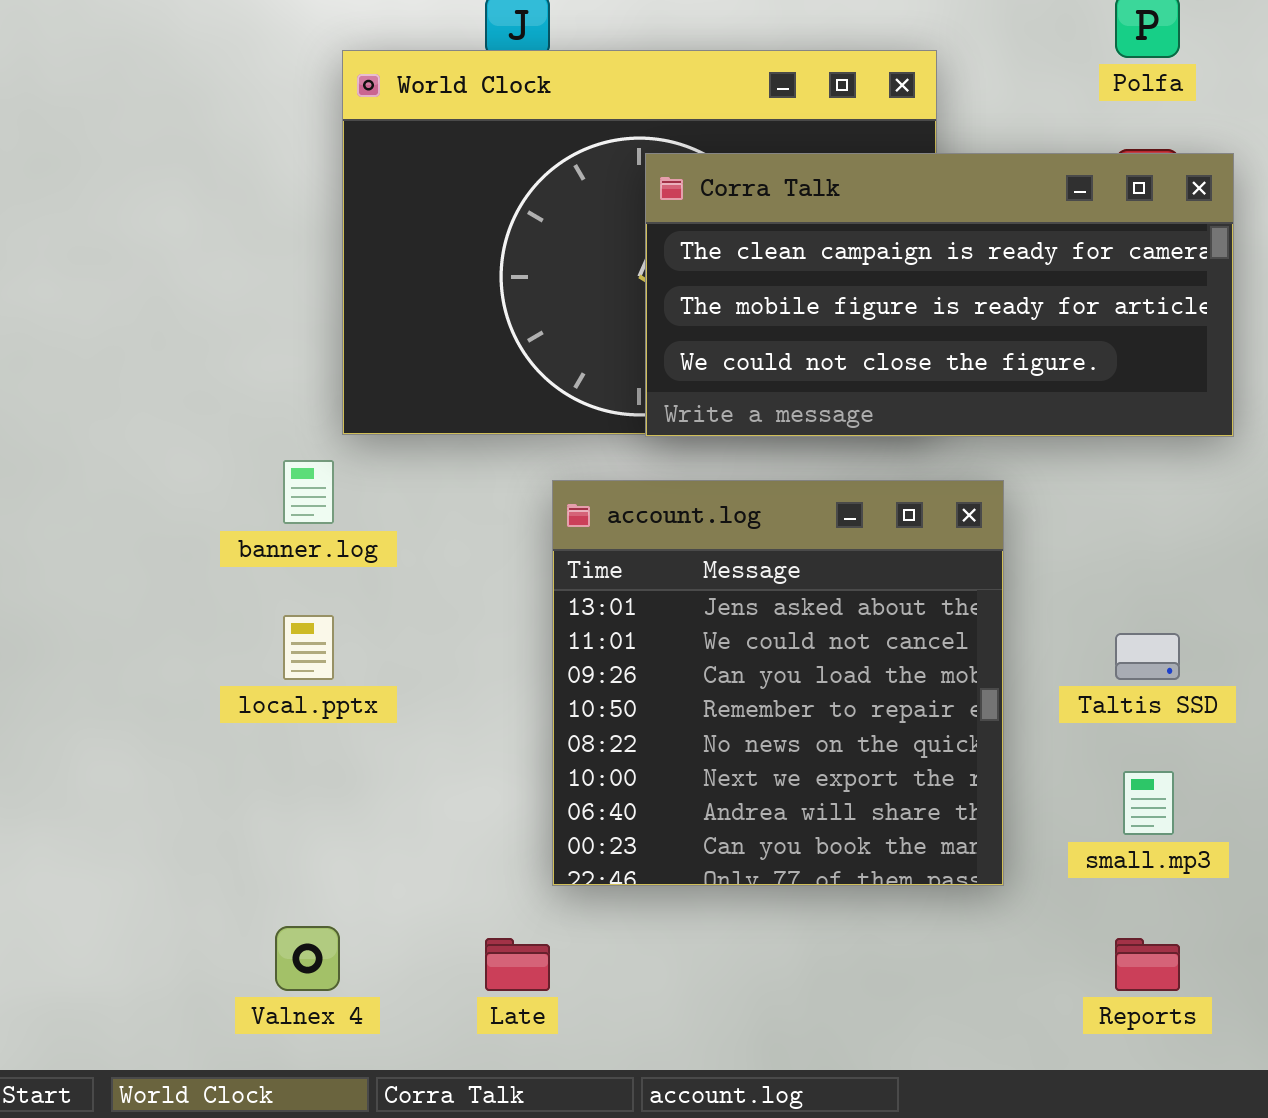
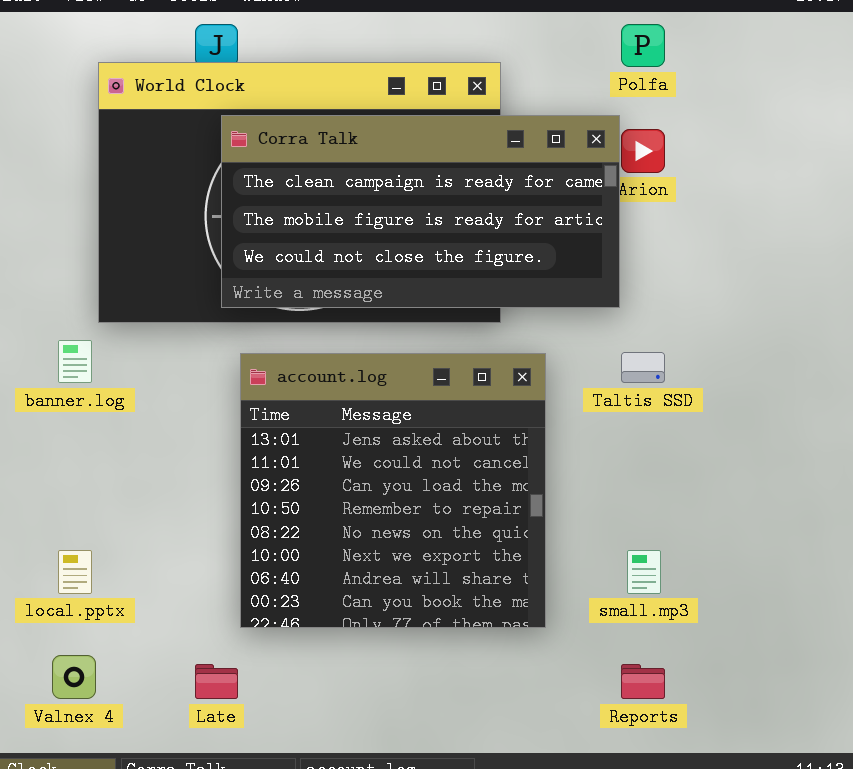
Corra Talk: [645,153,1234,437] -> [221,115,620,308], moved
local.pptx: [283,615,334,680] -> [58,550,92,594], moved
Taltis SSD: [1115,633,1180,680] -> [621,352,665,383], moved

